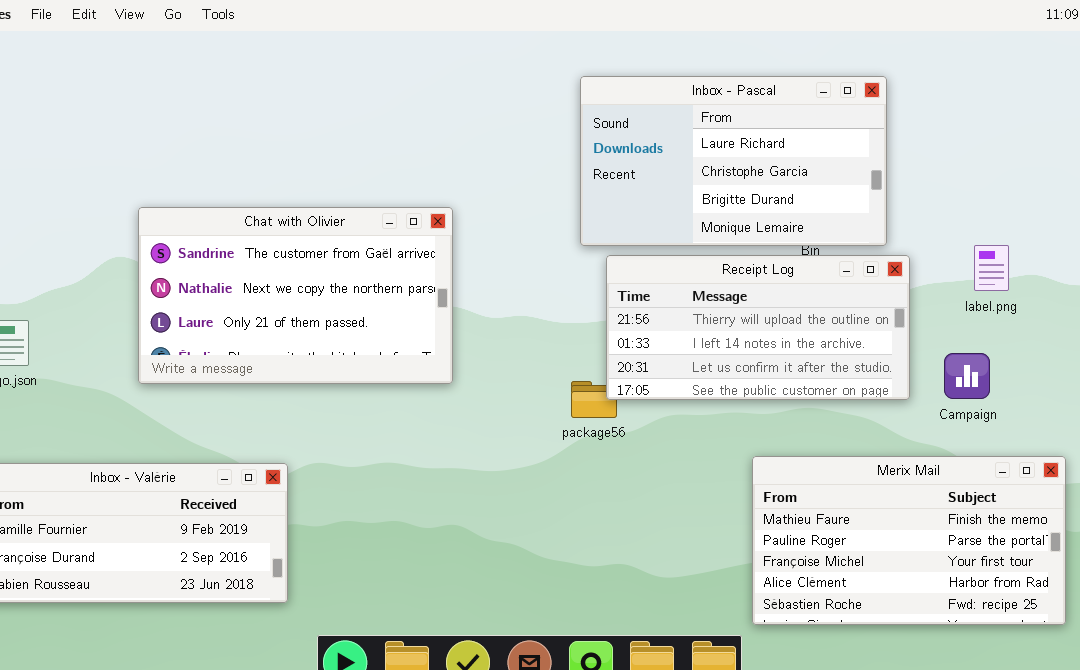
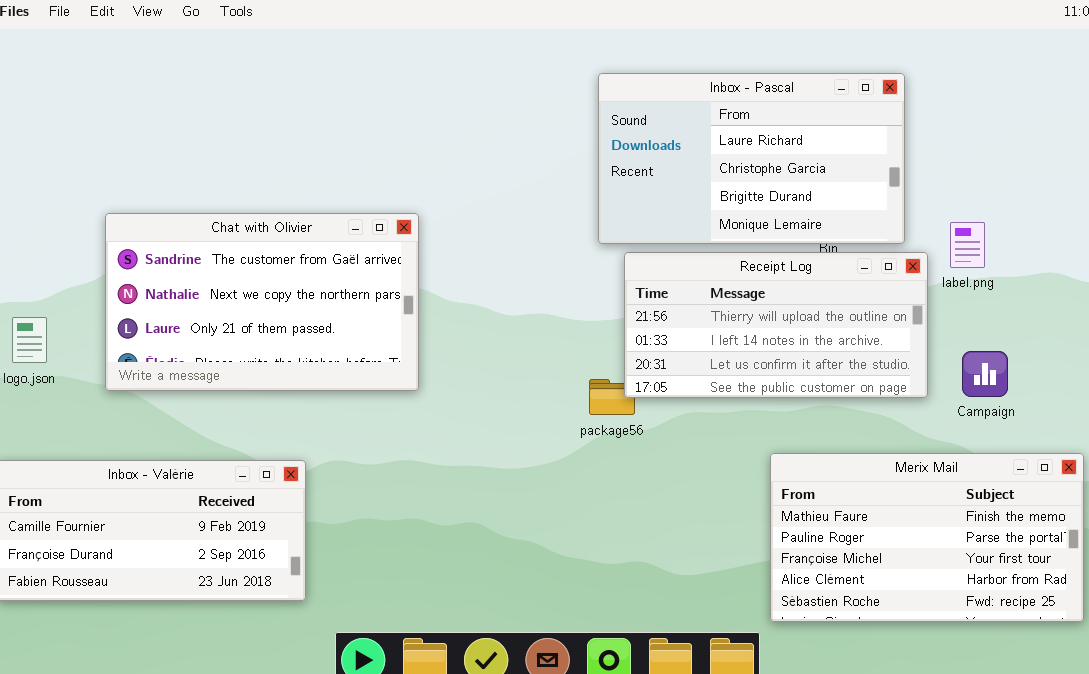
Chat with Olivier: [138,207,453,384] -> [105,213,419,391], moved
label.png: [974,245,1009,291] -> [950,222,985,268], moved

